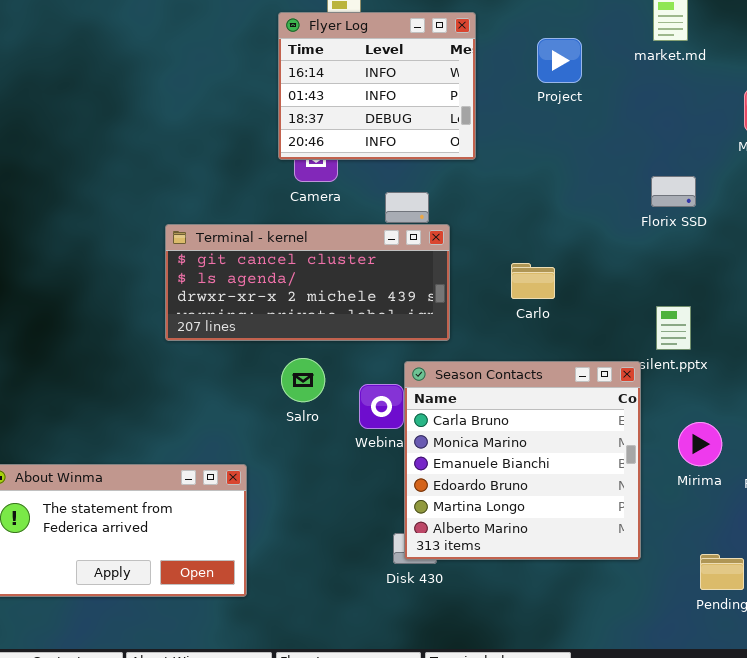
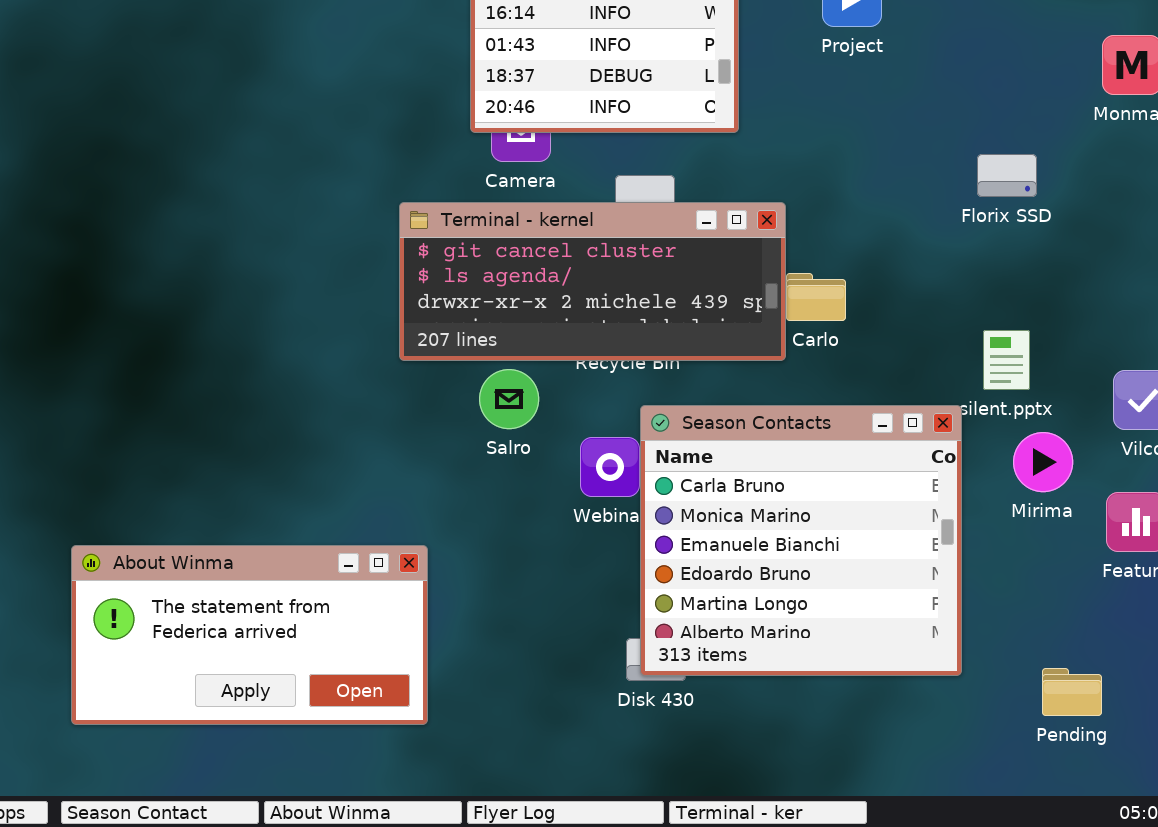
Terminal - kernel: [165,224,450,341] -> [399,202,786,361], moved
Salro: [281,358,325,402] -> [479,369,539,429], moved
Mirima: [678,422,722,466] -> [1013,432,1073,492], moved

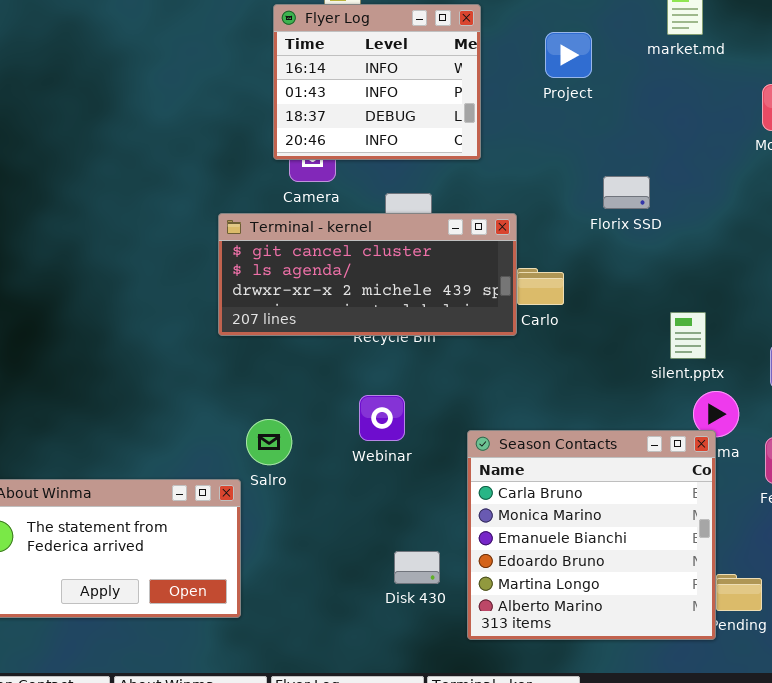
Florix SSD: [977,154,1037,197] -> [603,176,650,209], moved
Salro: [479,369,539,429] -> [246,419,292,465], moved
Season Contacts: [640,405,962,676] -> [467,430,716,640], moved

